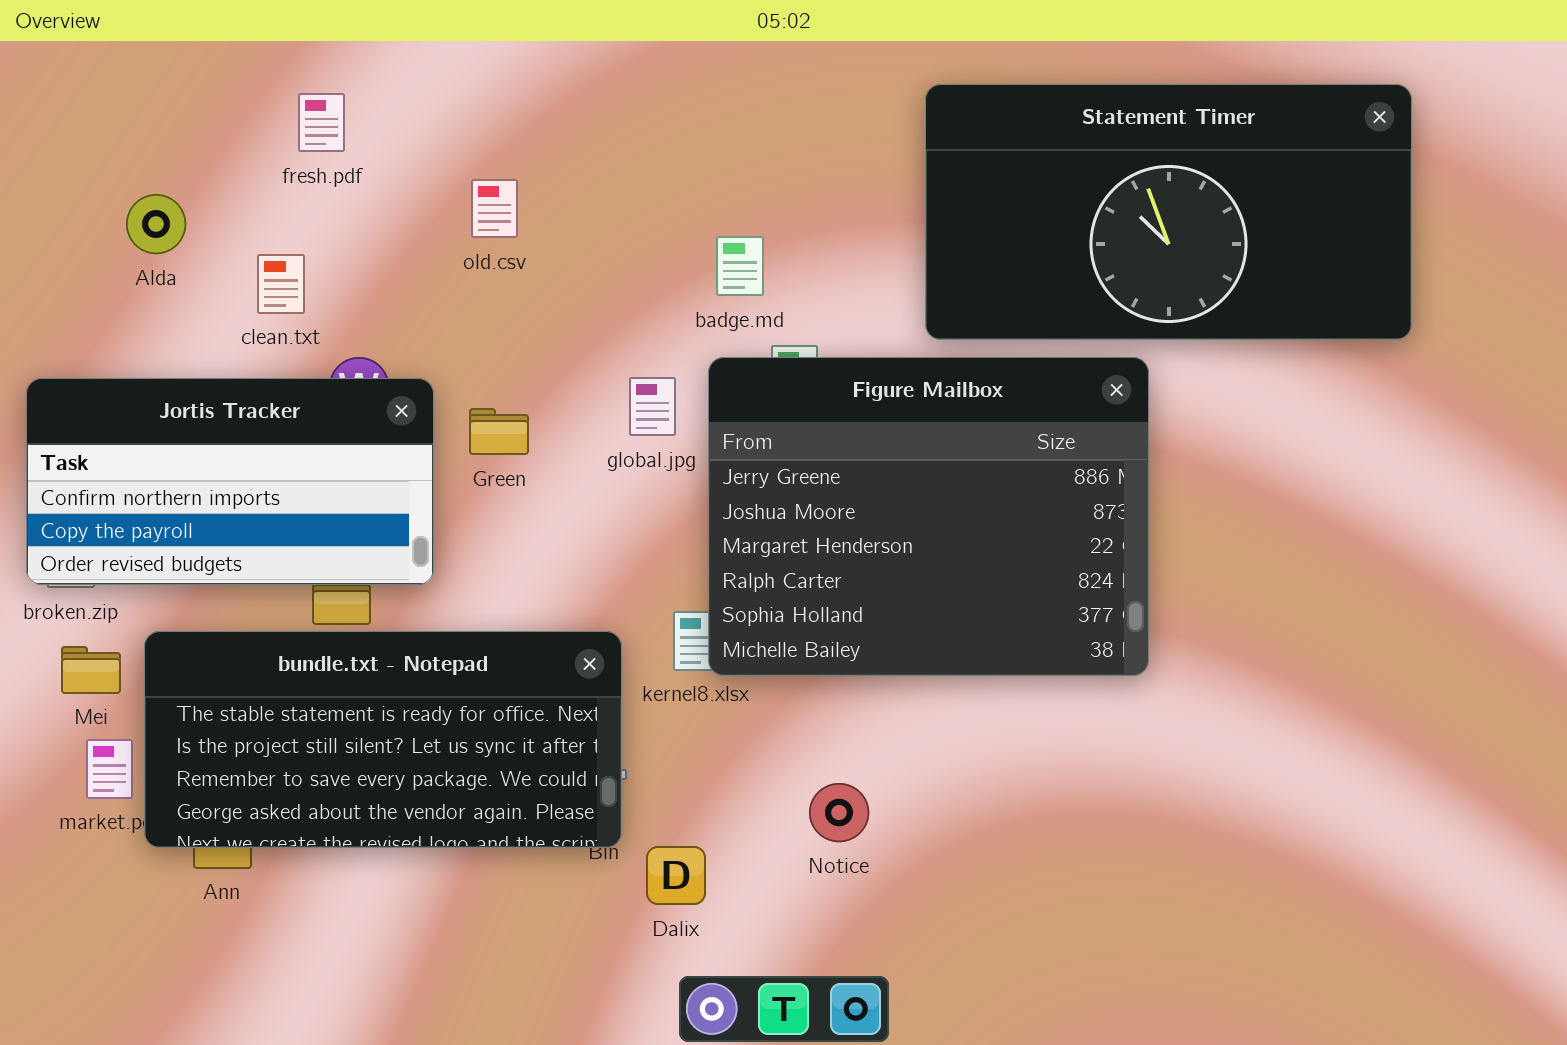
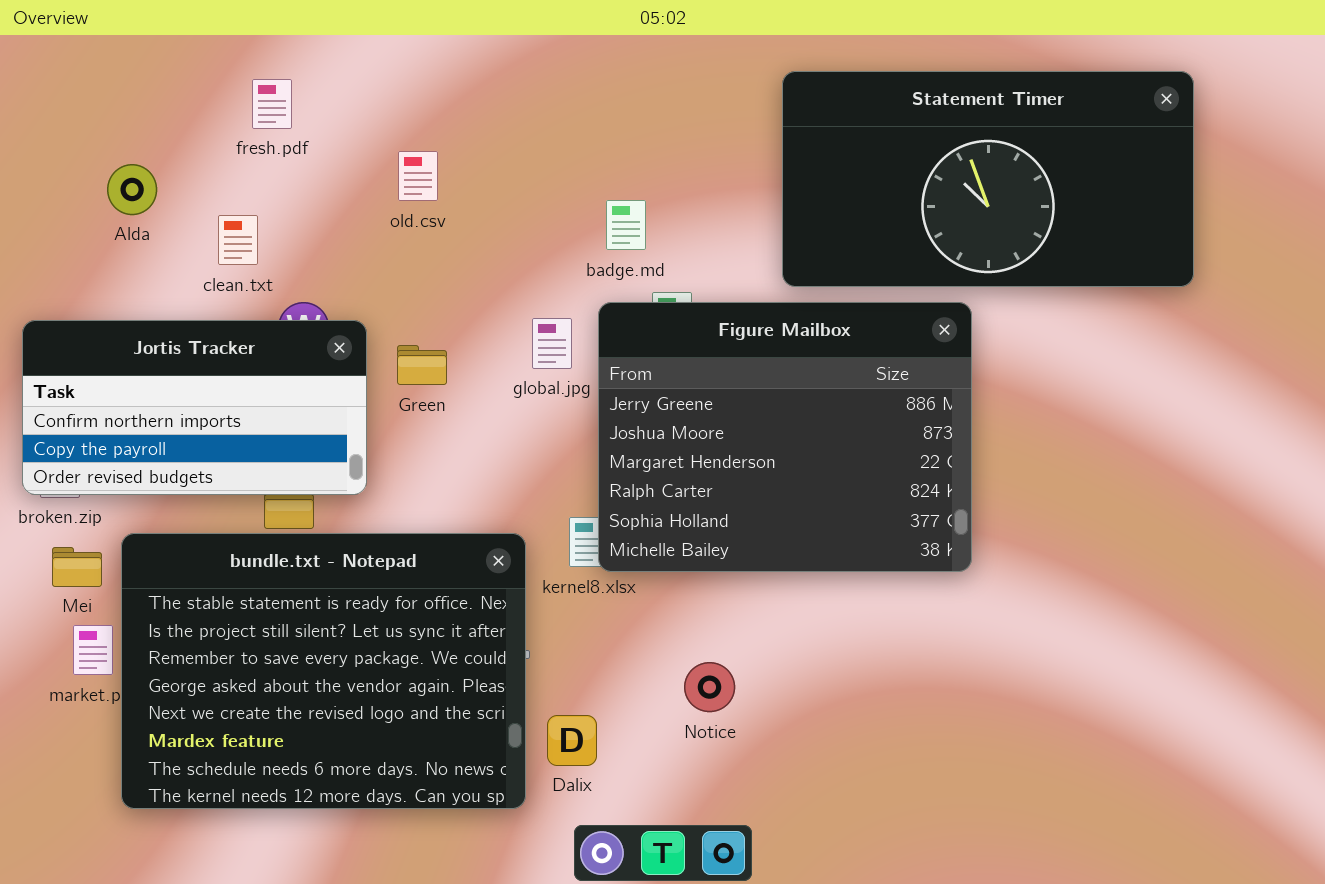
bundle.txt - Notepad: [144,631,622,848] -> [121,533,526,809], resized

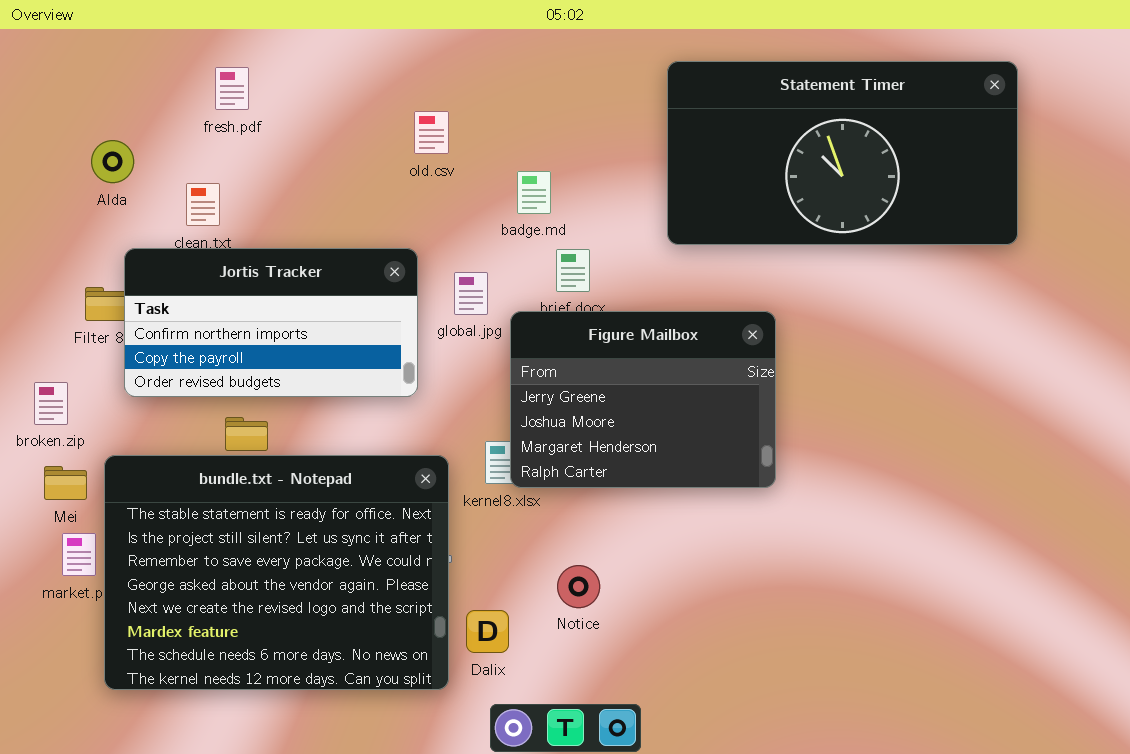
old.csv: [398,151,438,201] -> [414,111,449,154], moved
Figure Mailbox: [598,302,972,572] -> [510,311,776,488], resized
Jortis Tracker: [22,320,367,495] -> [124,248,418,397], moved
Notice: [684,662,735,712] -> [557,565,600,608], moved

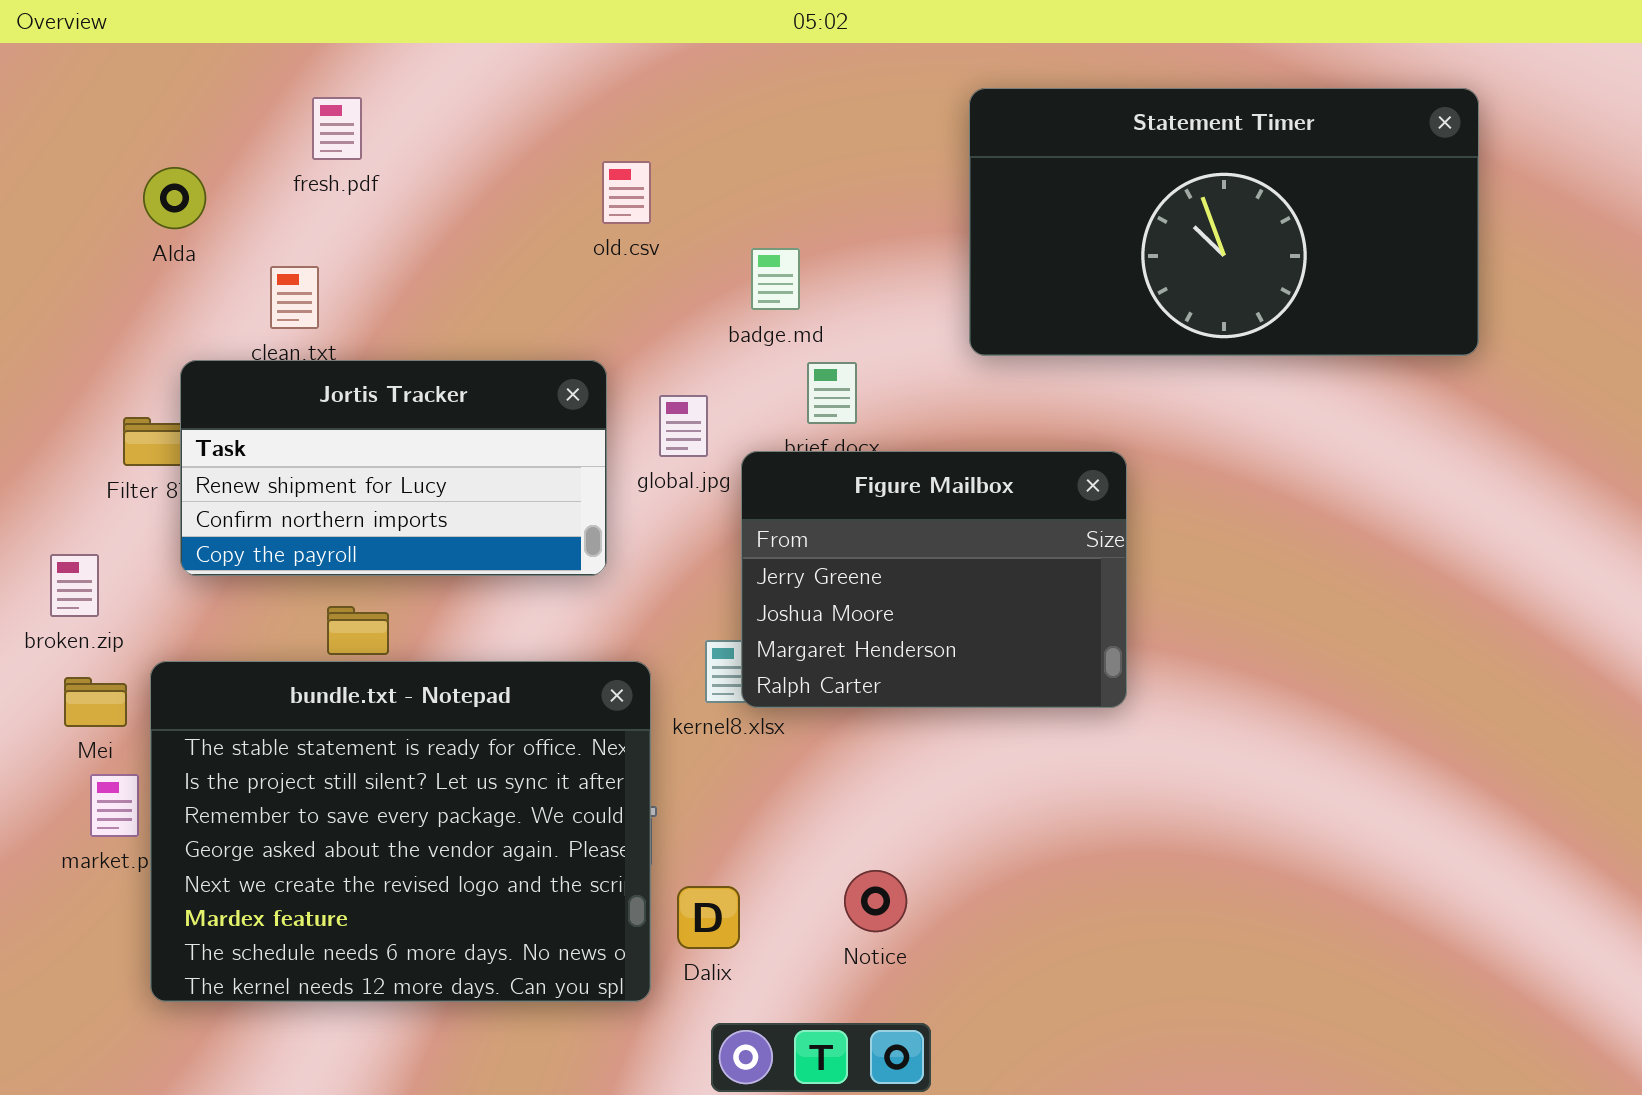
Alda: [91,140,134,183] -> [143,167,206,229], moved
Jortis Tracker: [124,248,418,397] -> [180,360,607,576], scrolled up 1 row
Notice: [557,565,600,608] -> [844,870,907,932], moved

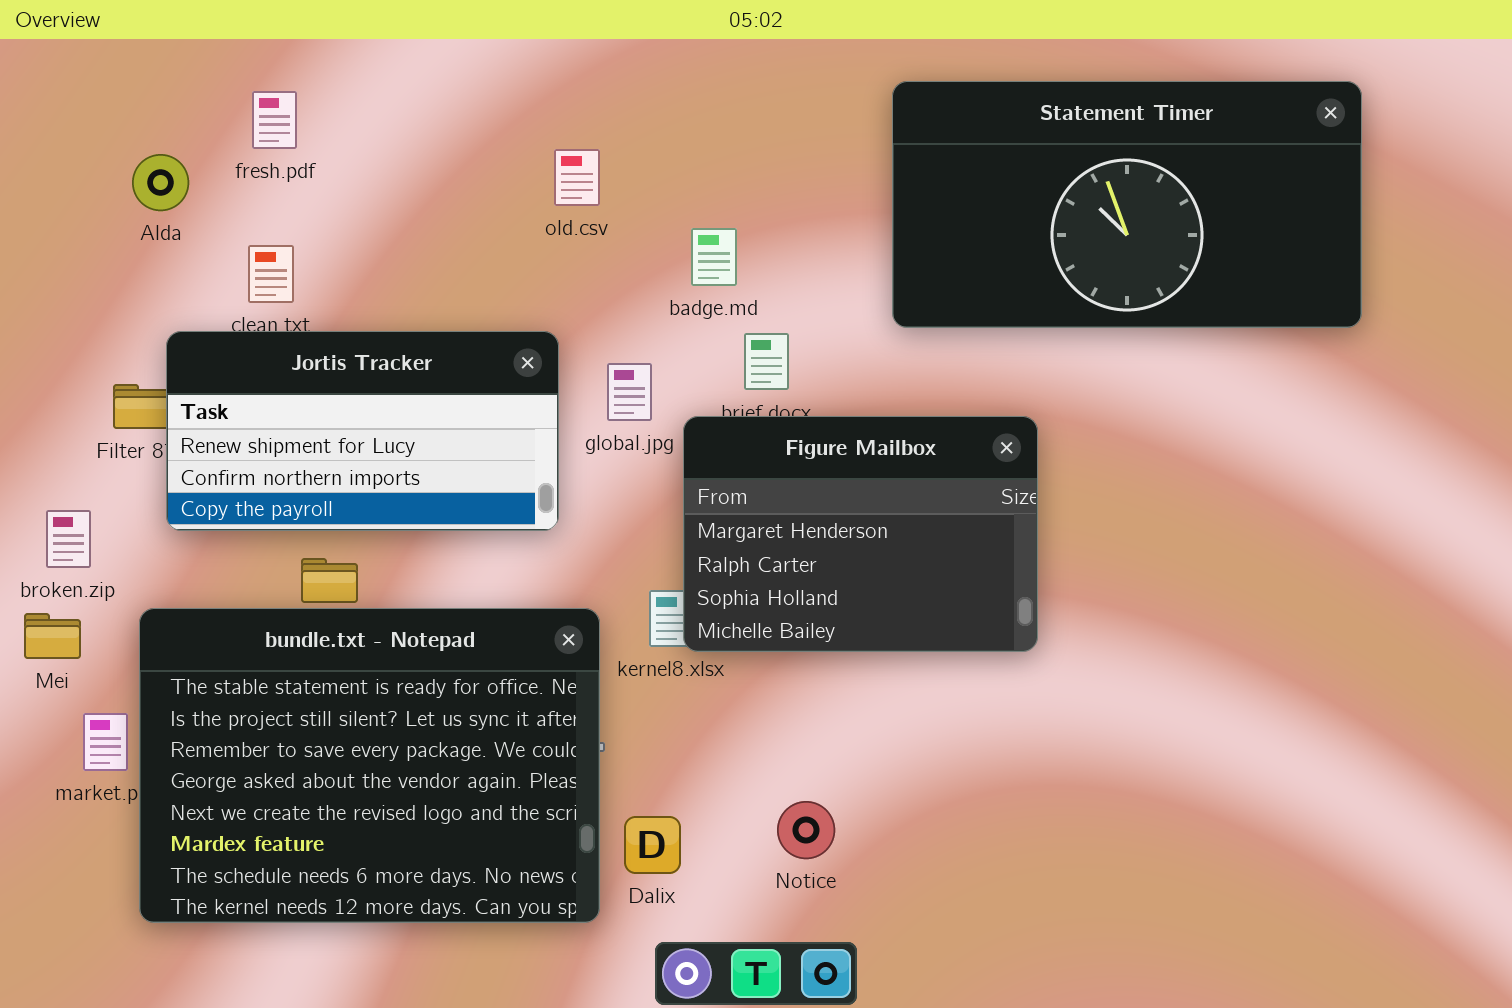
fresh.pdf: [312,97,362,160] -> [252,91,297,149], moved
Figure Mailbox: [741,451,1127,708] -> [683,416,1038,652], scrolled down 2 rows
Mei: [64,677,127,727] -> [24,613,81,659], moved

